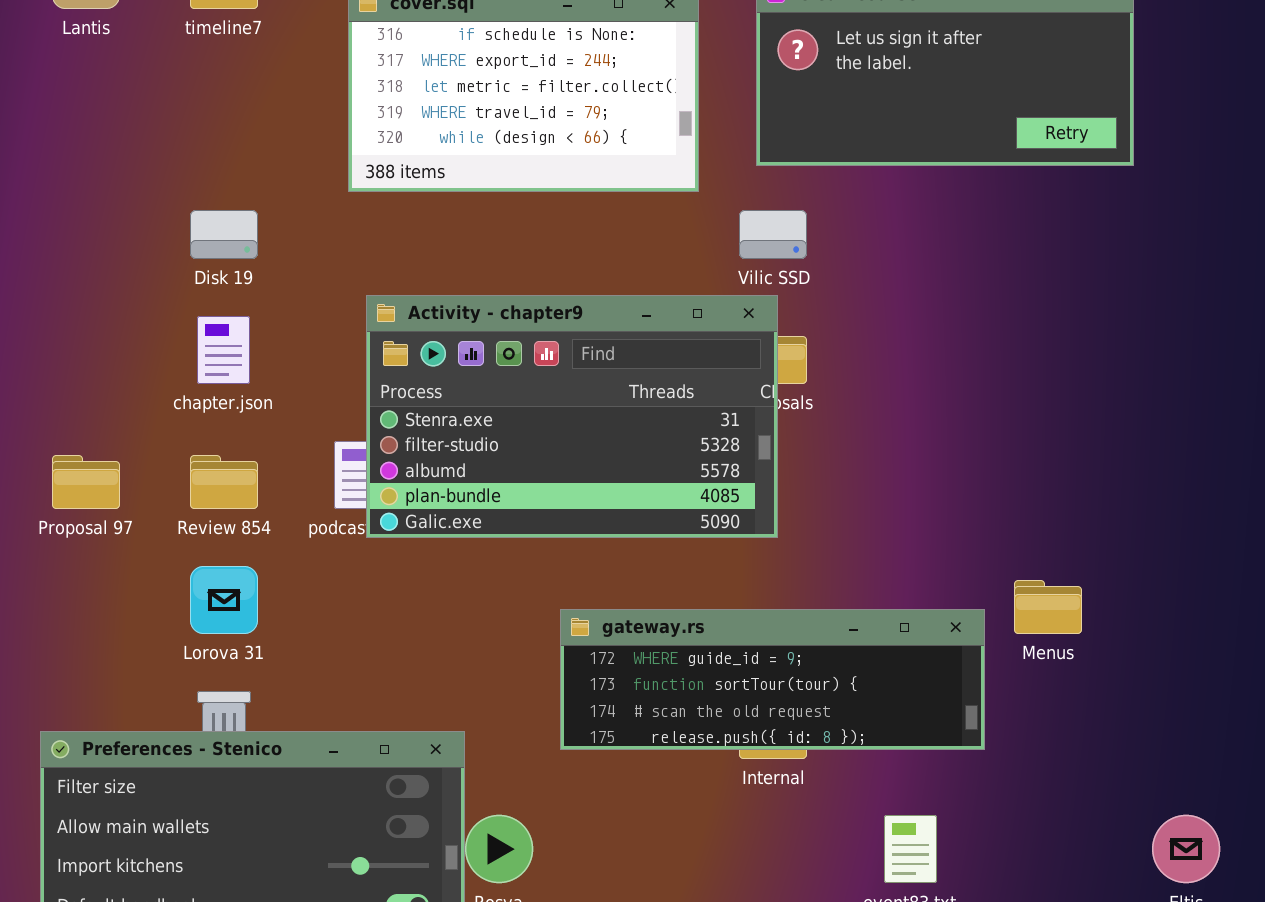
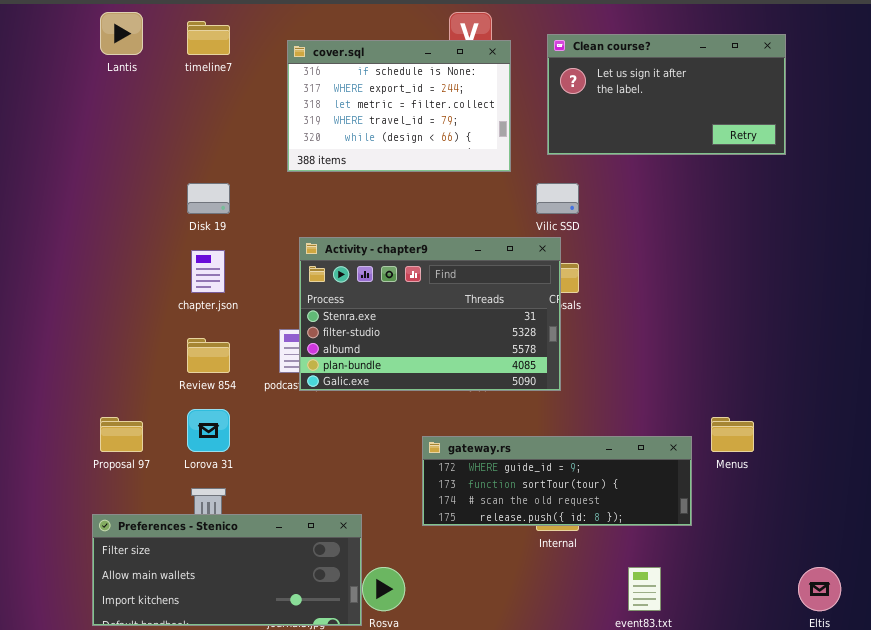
Proposal 97: [52,455,120,509] -> [100,417,143,452], moved

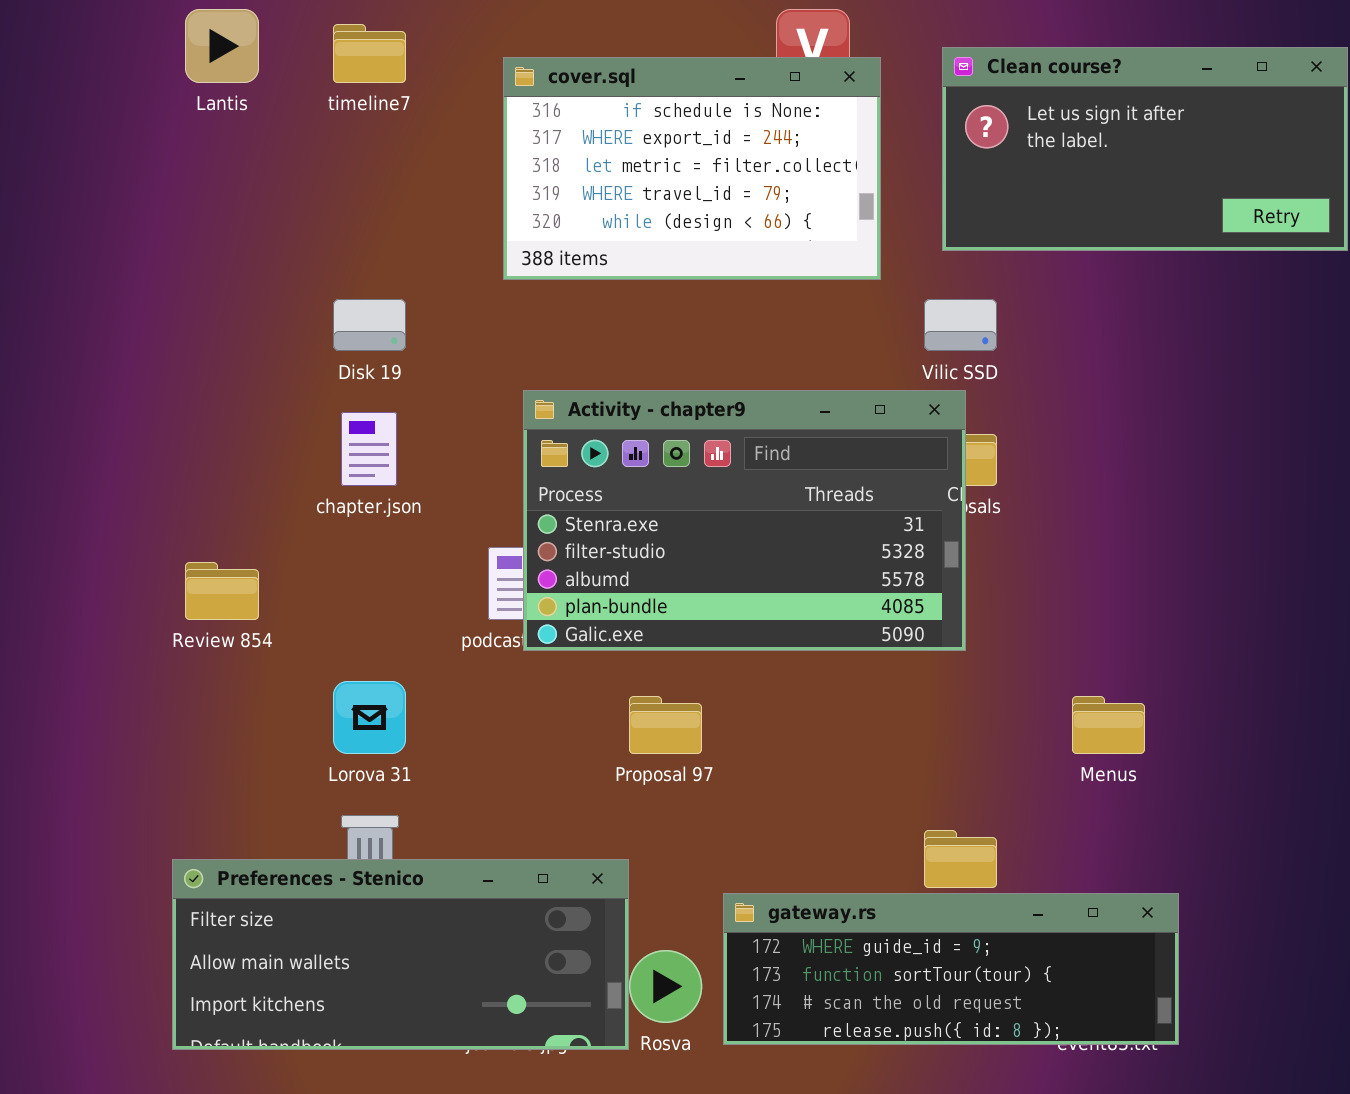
Review 854: [187,338,230,373] -> [185,562,259,620], moved
Proposal 97: [100,417,143,452] -> [629,696,702,754], moved
Menus: [711,417,754,452] -> [1072,696,1145,754], moved
gateway.rs: [422,436,692,526] -> [723,893,1179,1045], moved

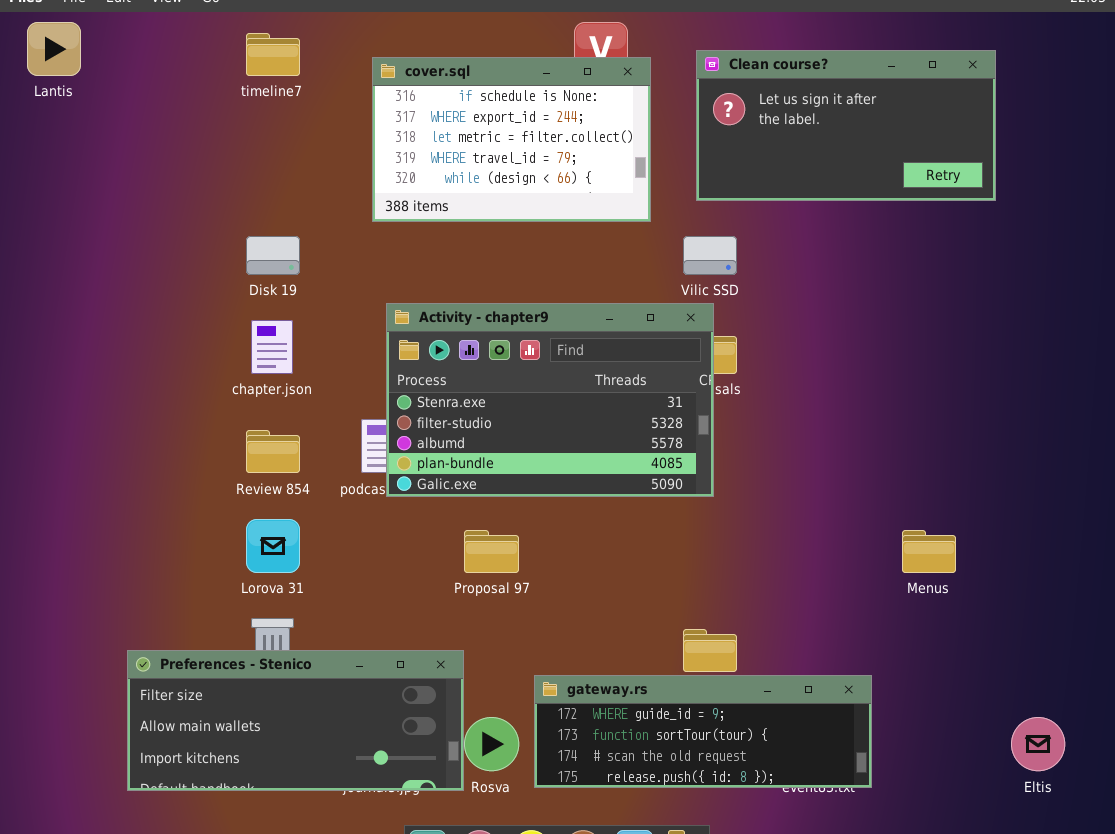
Lantis: [185,9,259,83] -> [27,22,81,76], moved
Review 854: [185,562,259,620] -> [246,430,300,473], moved
Menus: [1072,696,1145,754] -> [902,530,956,573], moved

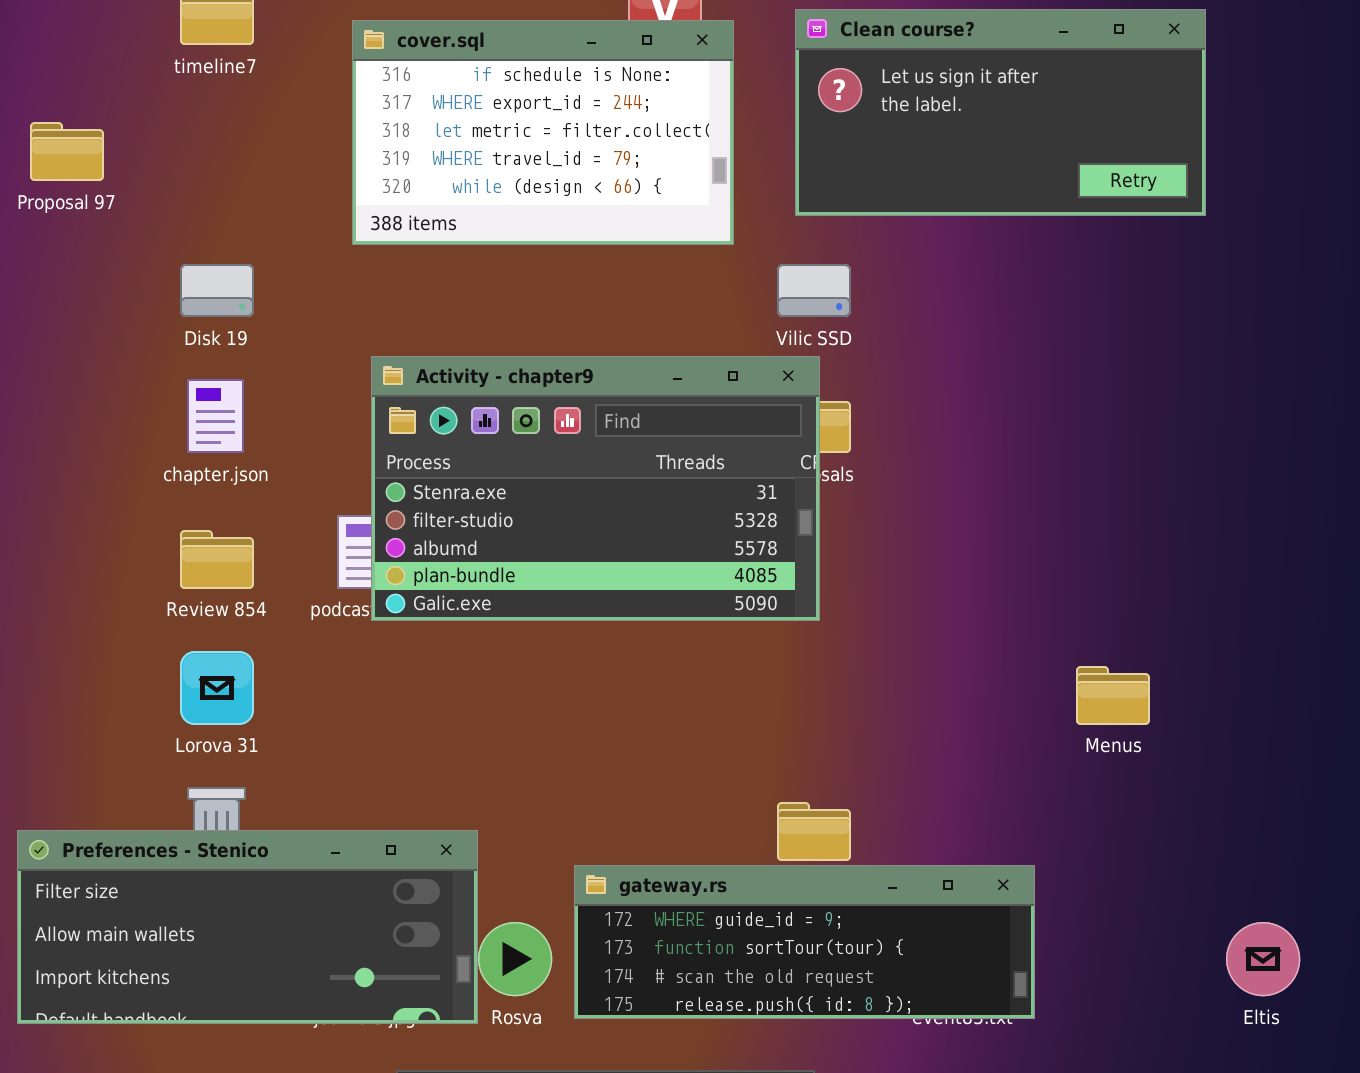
Proposal 97: [464,530,519,573] -> [30,122,104,181], moved

